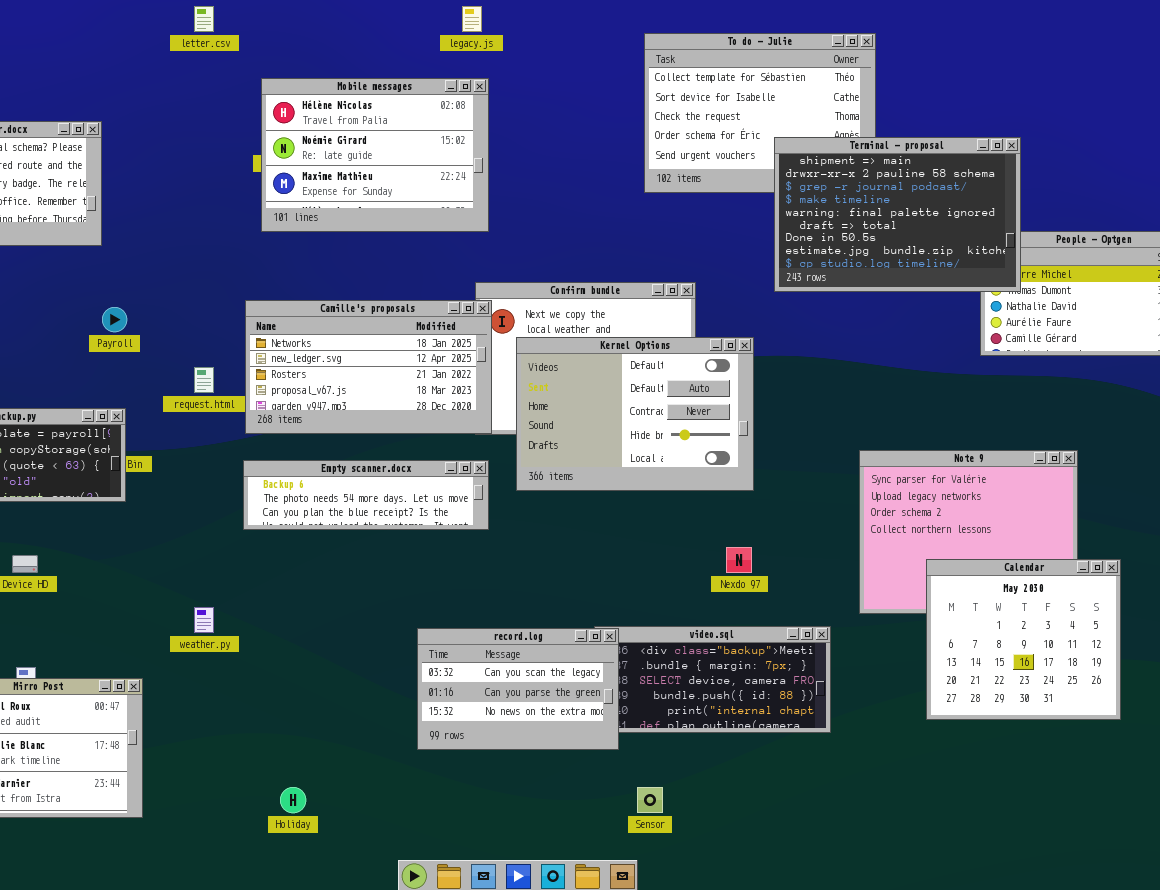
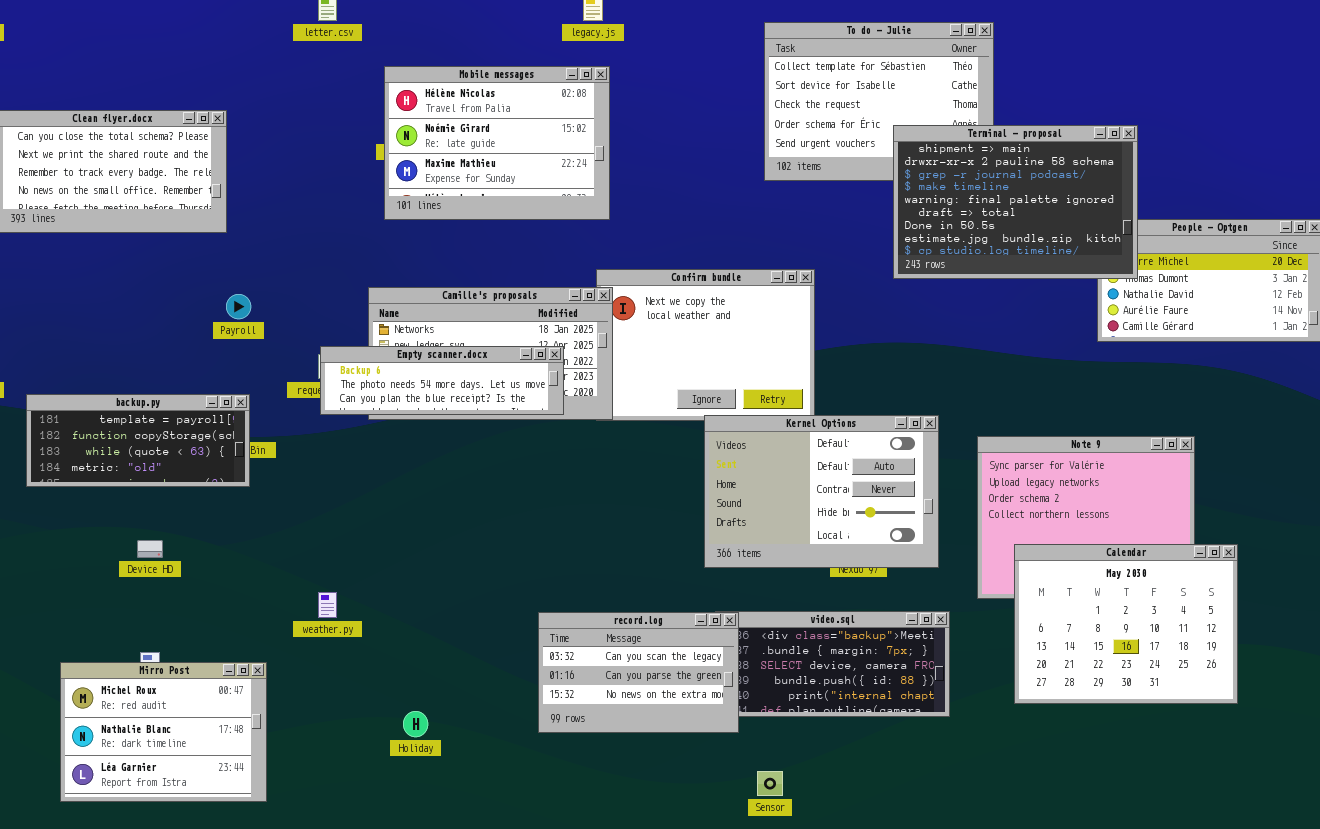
Kernel Options: [516,337,754,491] -> [704,415,939,568], moved
Empty scanner.docx: [243,460,489,530] -> [320,346,564,415], moved
Calendar: [926,559,1121,720] -> [1014,544,1238,704], resized
Holiday: [280,787,306,813] -> [403,711,428,737], moved

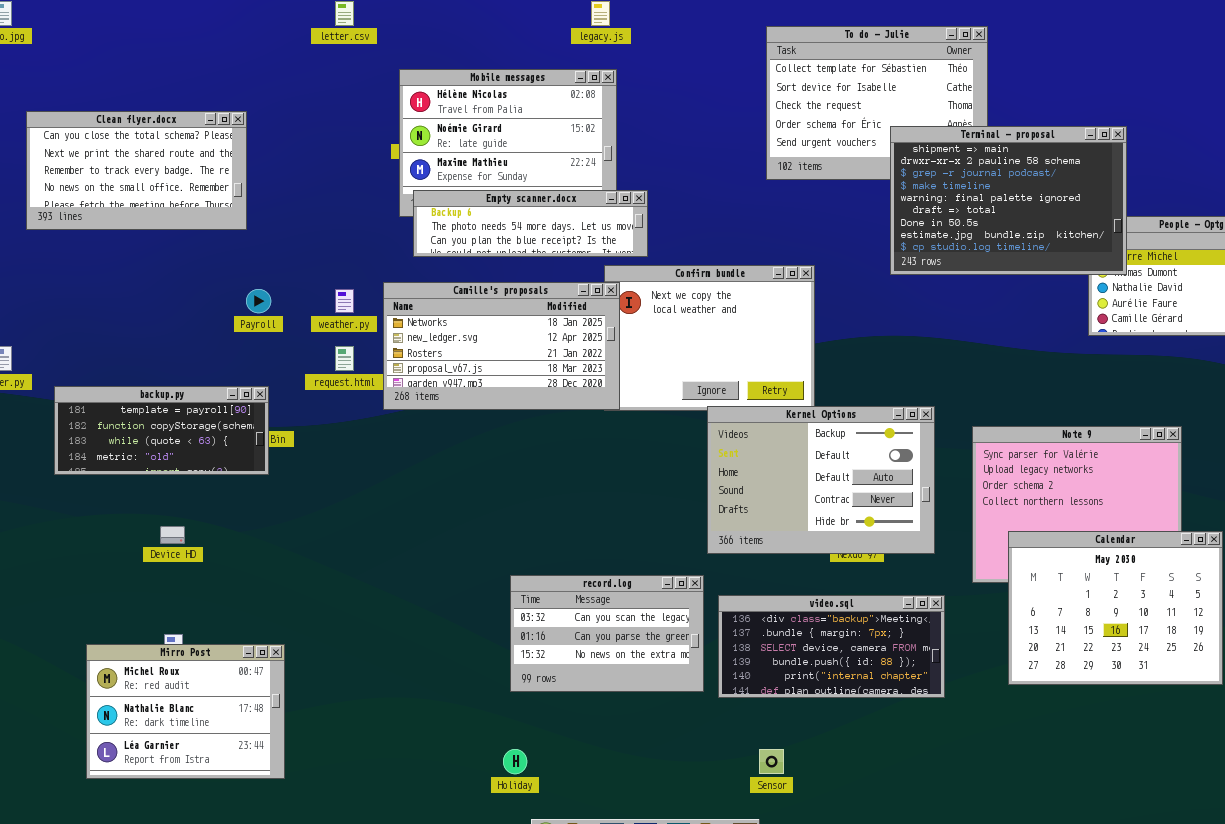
Empty scanner.docx: [320,346,564,415] -> [413,190,648,257], moved
Kernel Options: [704,415,939,568] -> [707,406,935,554], scrolled up 1 row
weather.py: [318,592,337,618] -> [335,289,354,313], moved
record.log: [538,612,739,733] -> [510,575,704,692], moved
Holiday: [403,711,428,737] -> [503,749,527,774], moved

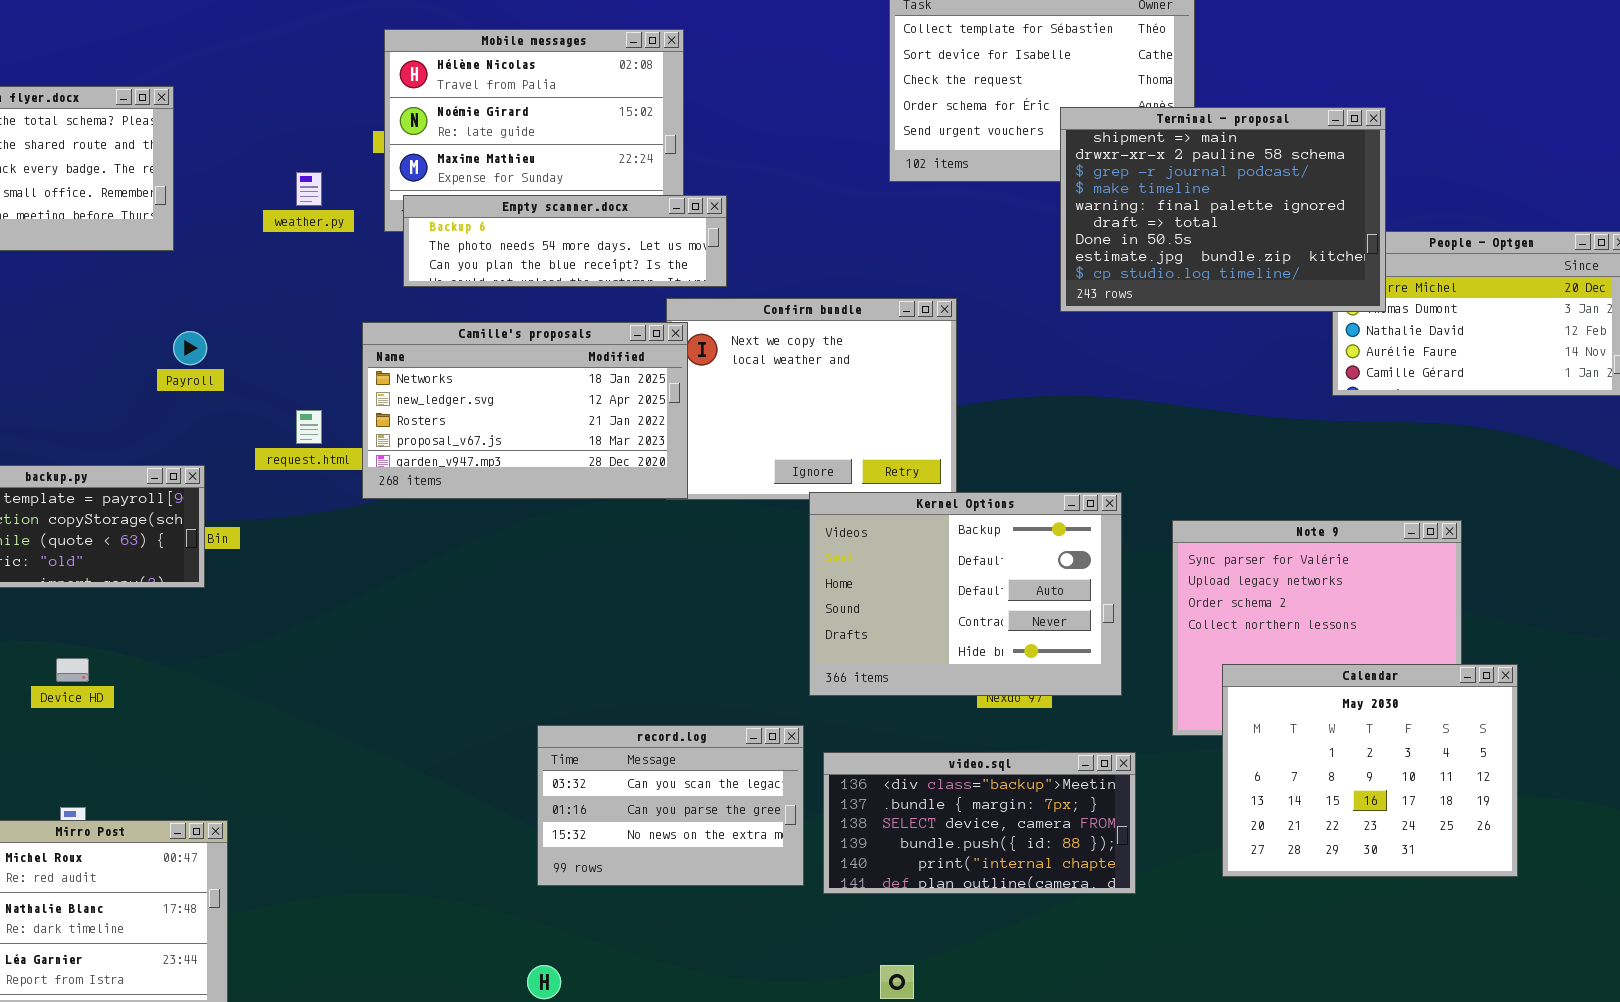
weather.py: [335,289,354,313] -> [296,172,322,206], moved

